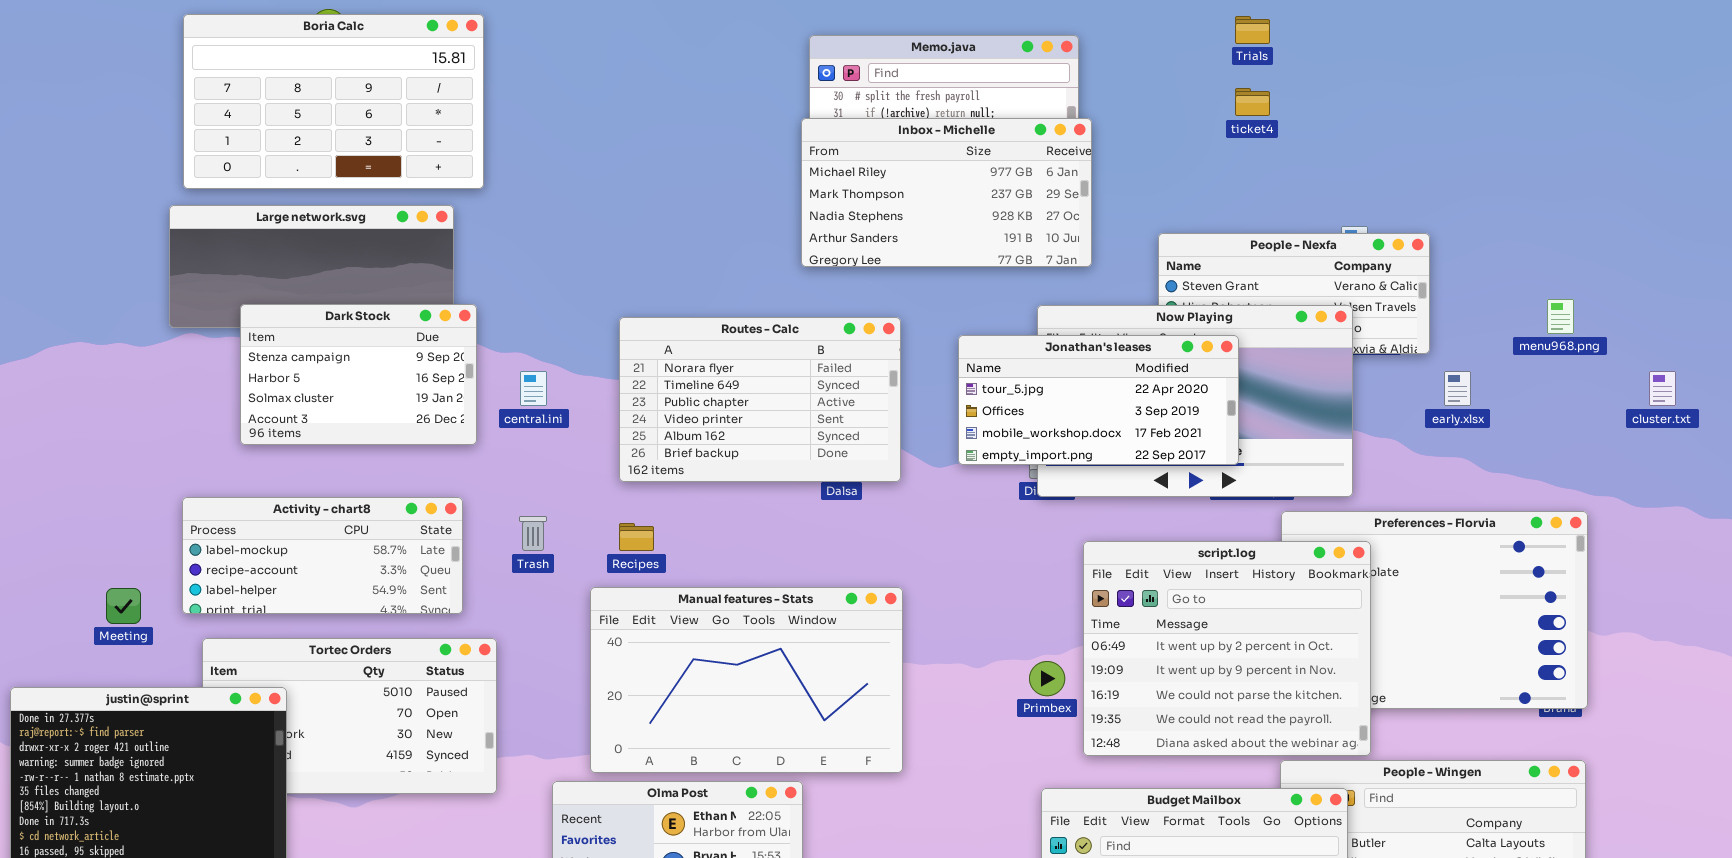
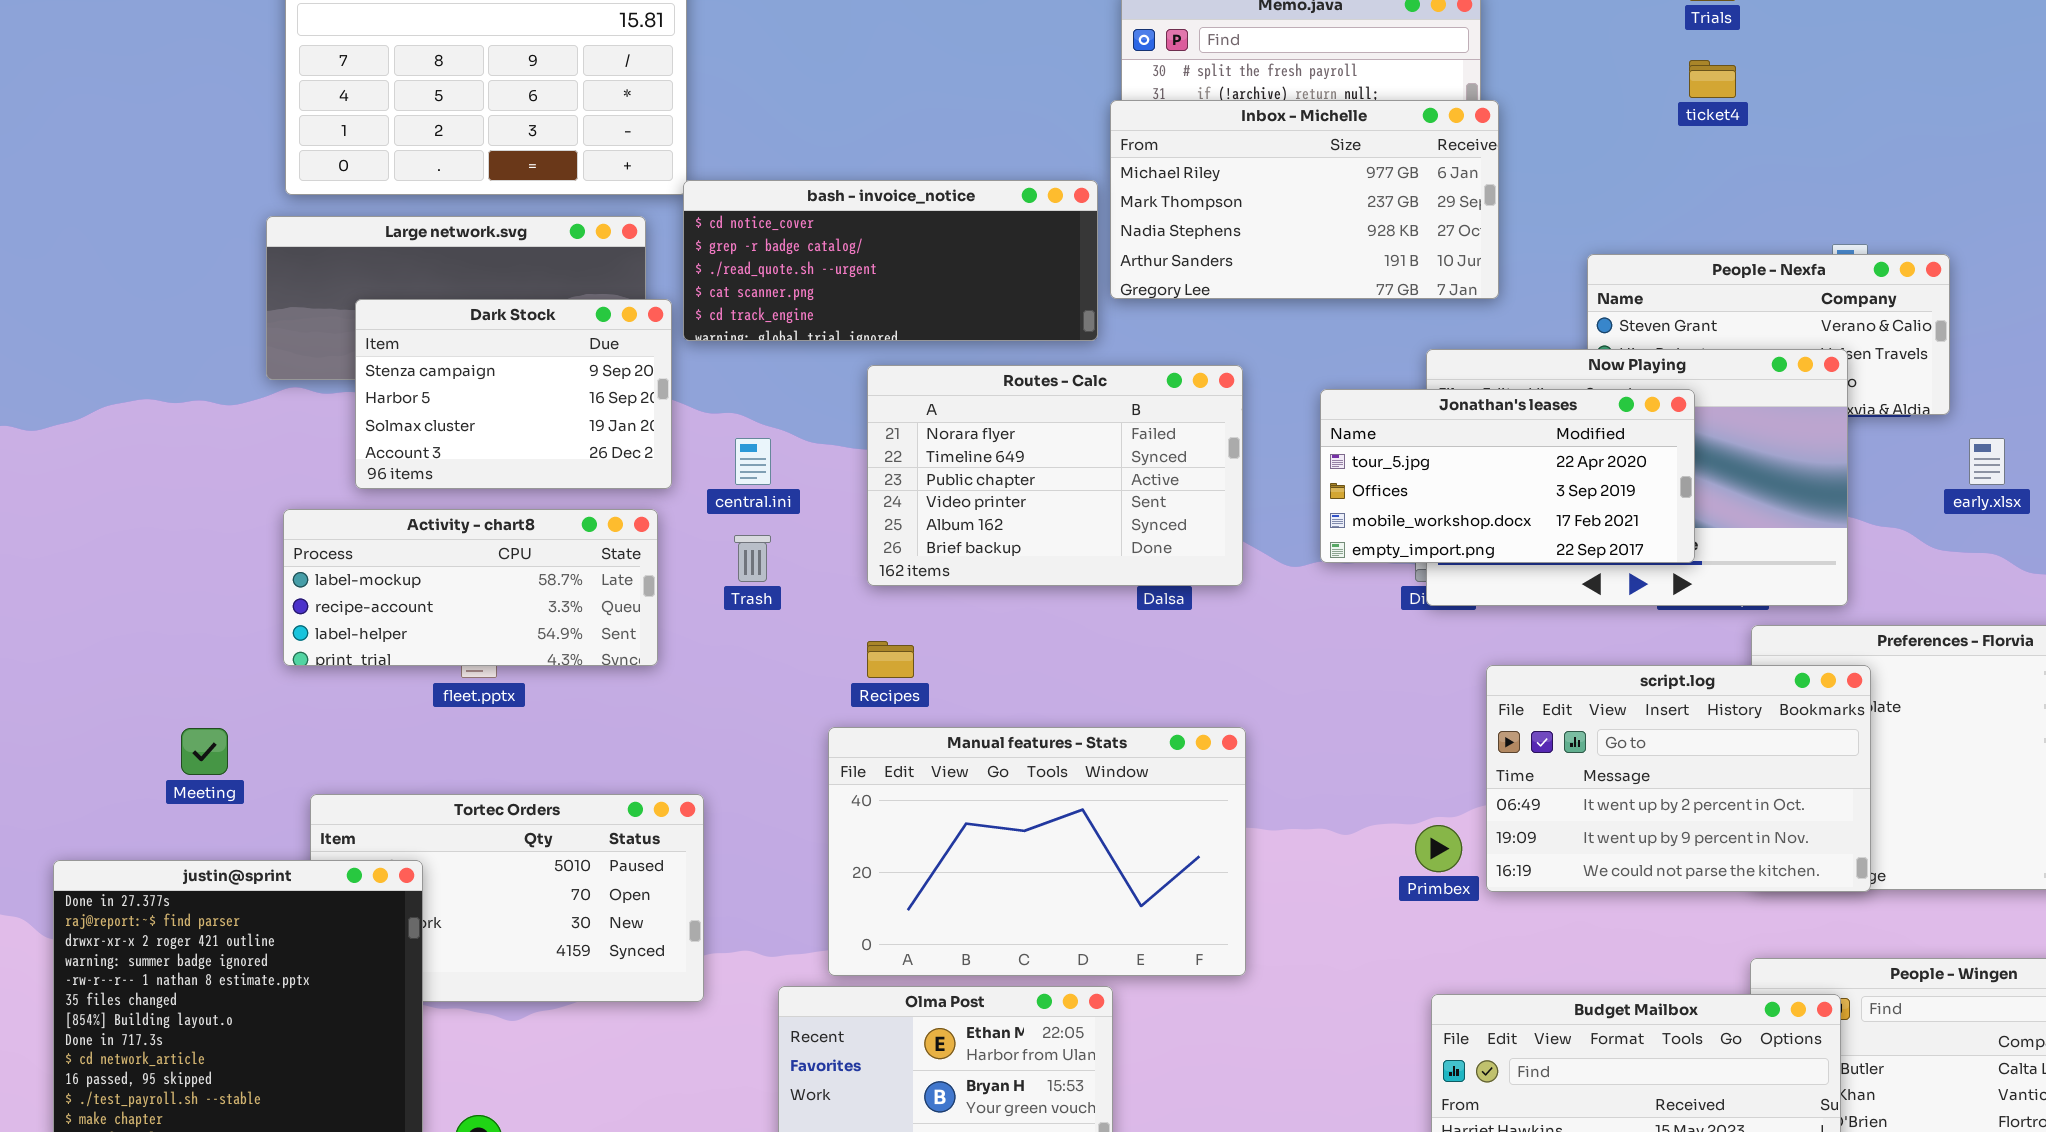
bash - invoice_notice: none -> [683,180,1098,341], opened
Dark Stock: [240,304,477,445] -> [355,299,672,489], moved
Activity - chart8: [182,497,463,614] -> [283,509,658,666], moved
Trash: [519,516,547,551] -> [734,535,771,582], moved
script.log: [1083,541,1371,756] -> [1486,665,1871,892], resized

